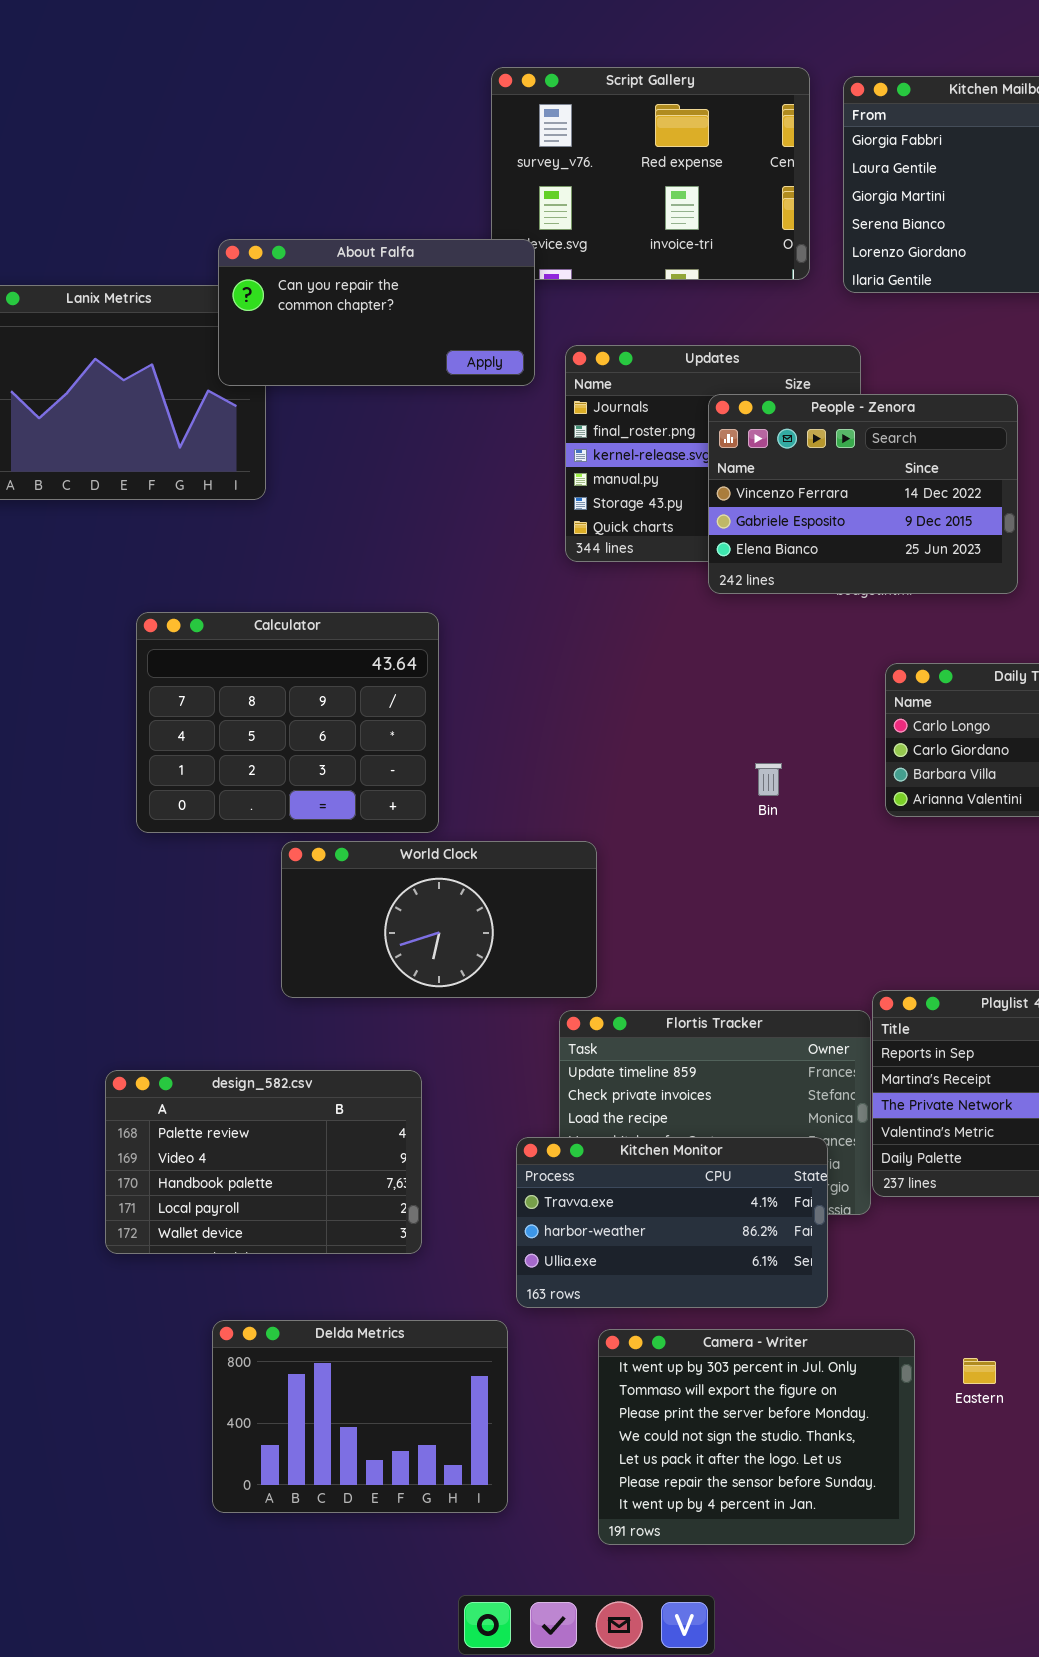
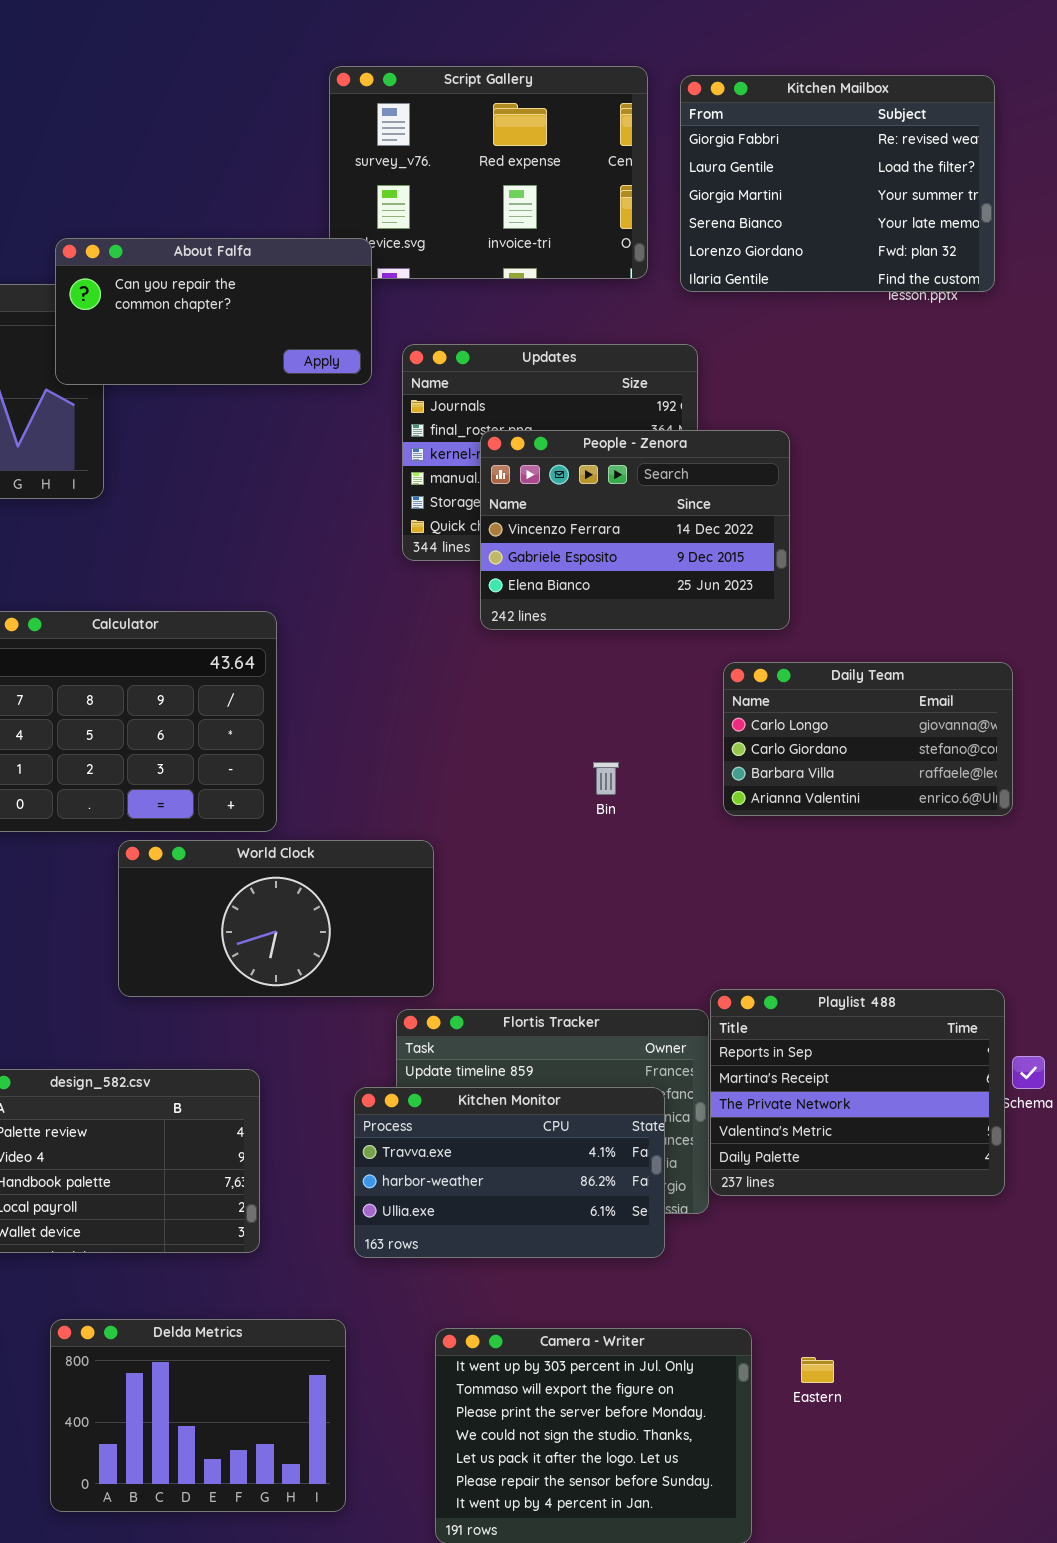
People - Zenora: [708,394,1018,594] -> [480,430,790,630], moved
Kitchen Monitor: [516,1137,828,1308] -> [354,1087,665,1258], moved

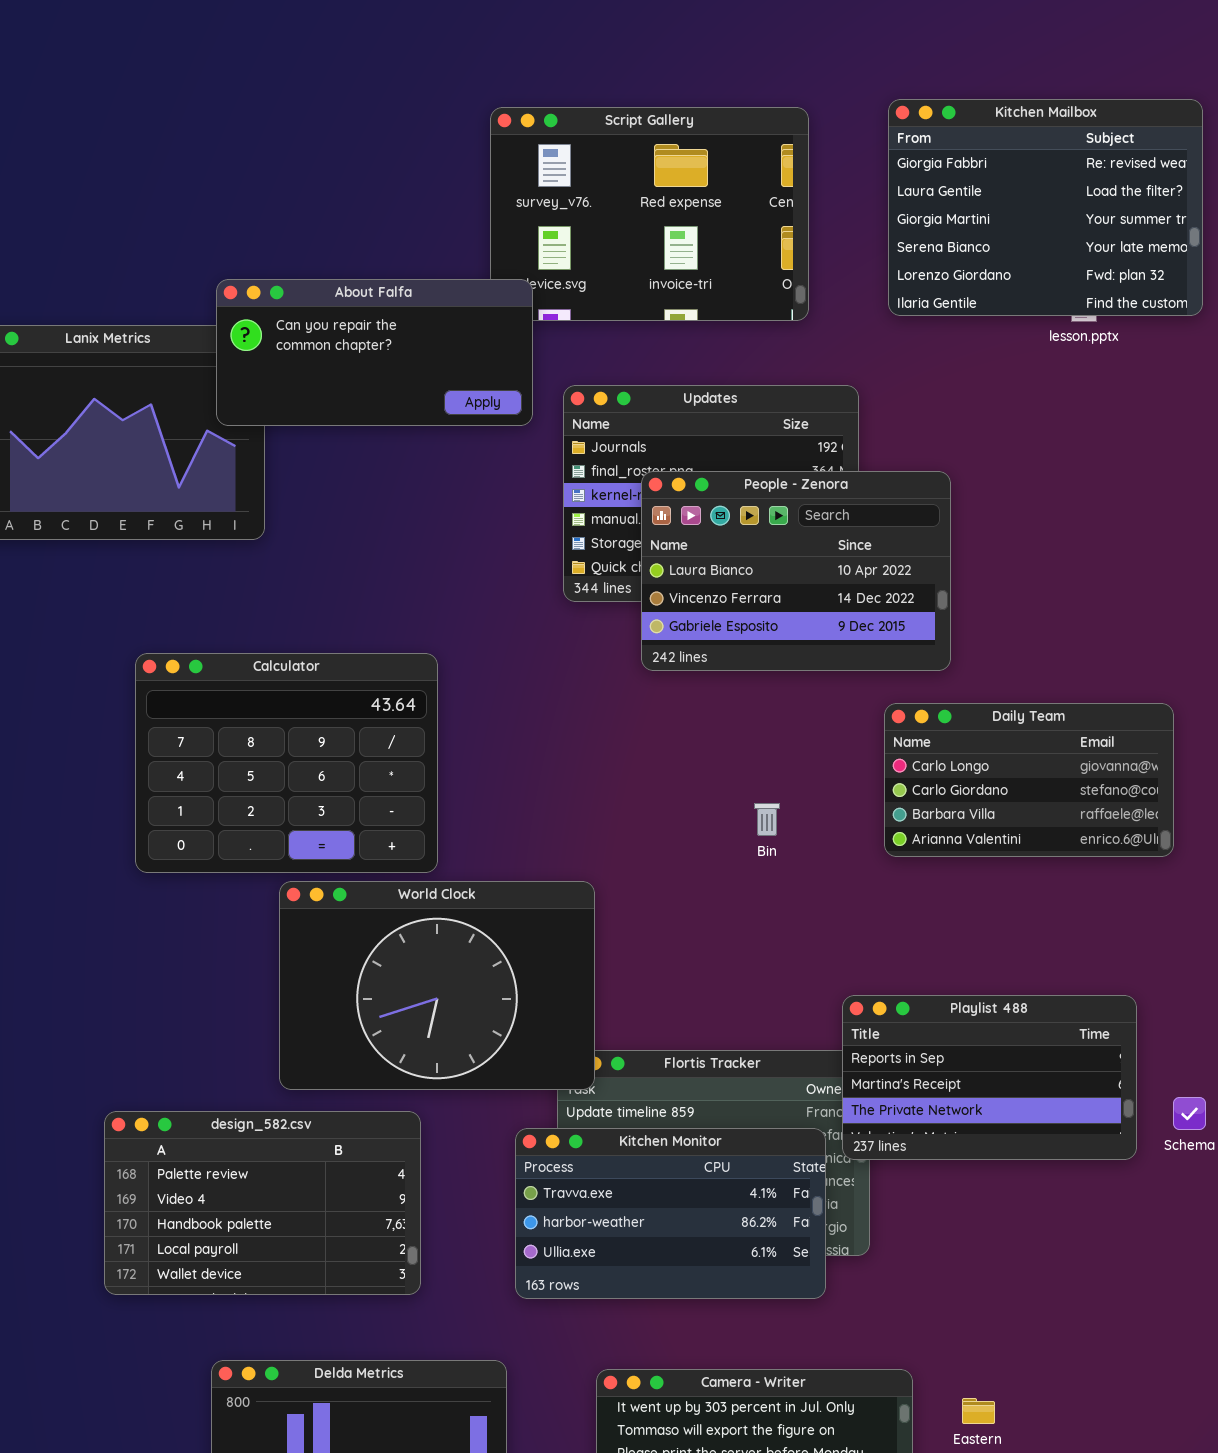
Kitchen Mailbox: [680,75,995,292] -> [888,99,1203,316], moved
People - Zenora: [480,430,790,630] -> [641,471,951,671], scrolled up 1 row
World Clock: [118,840,434,997] -> [279,881,595,1090], resized
Playlist 488: [710,989,1005,1196] -> [842,995,1137,1160], moved, resized

